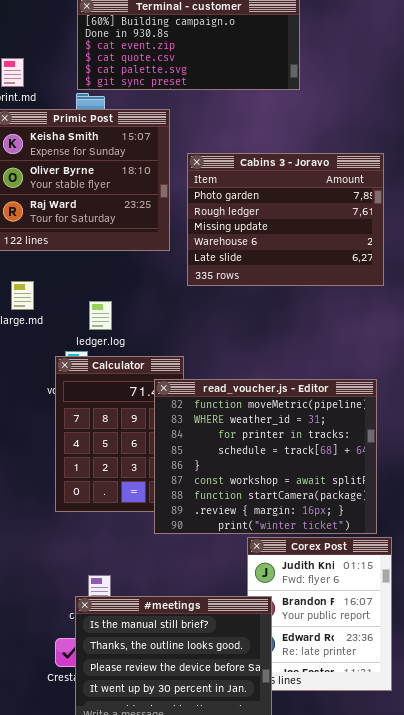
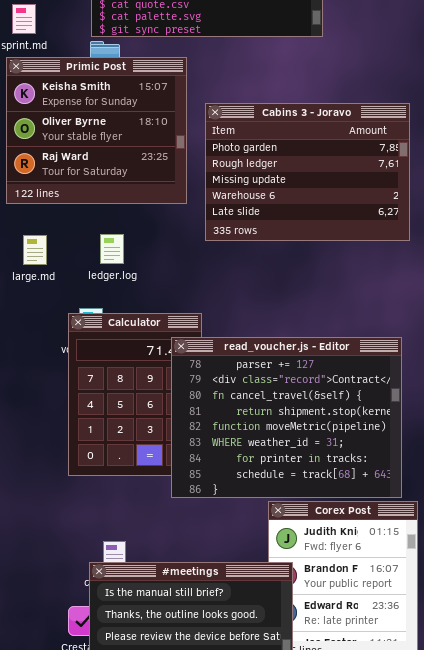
ledger.log: [89,301,112,330] -> [100,234,124,264], moved
read_voucher.js - Editor: [154,379,377,534] -> [171,337,402,498], scrolled up 4 rows

